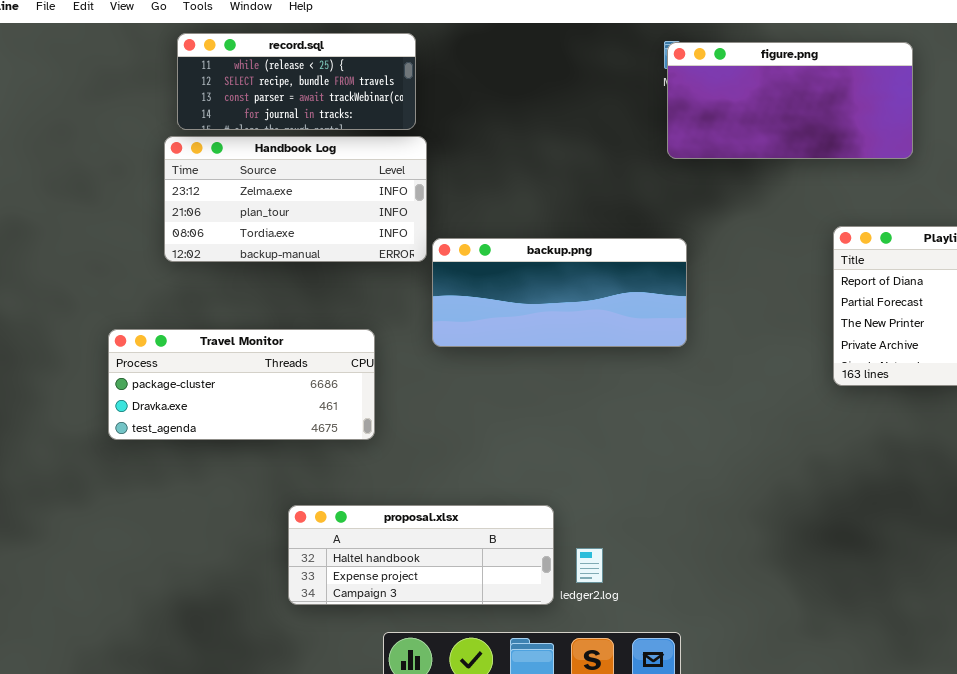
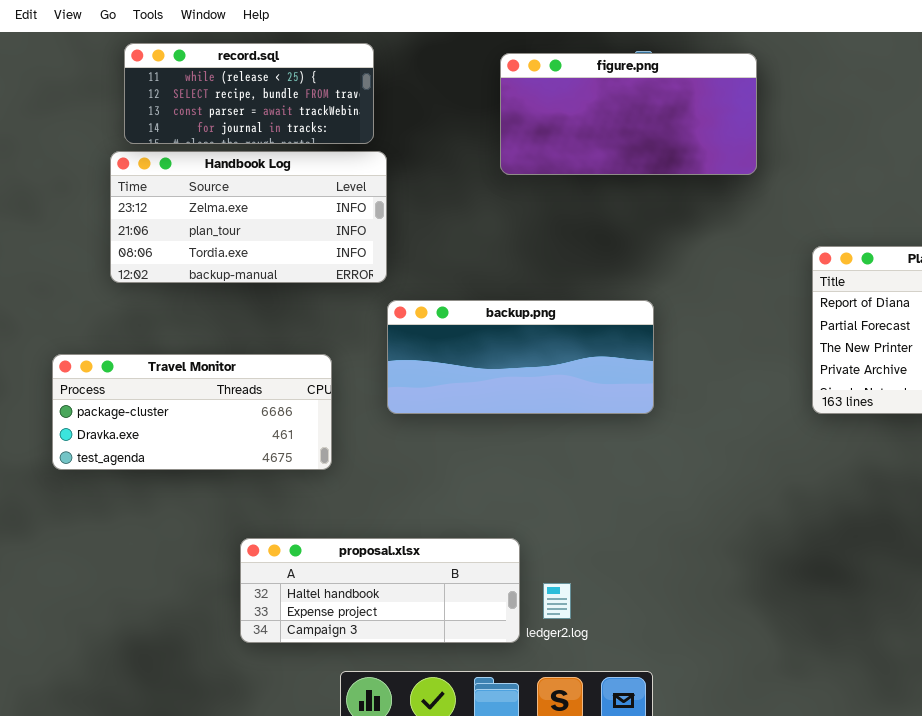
figure.png: [667,42,913,159] -> [500,53,757,175], moved
backup.png: [432,238,687,347] -> [387,300,654,414], moved

